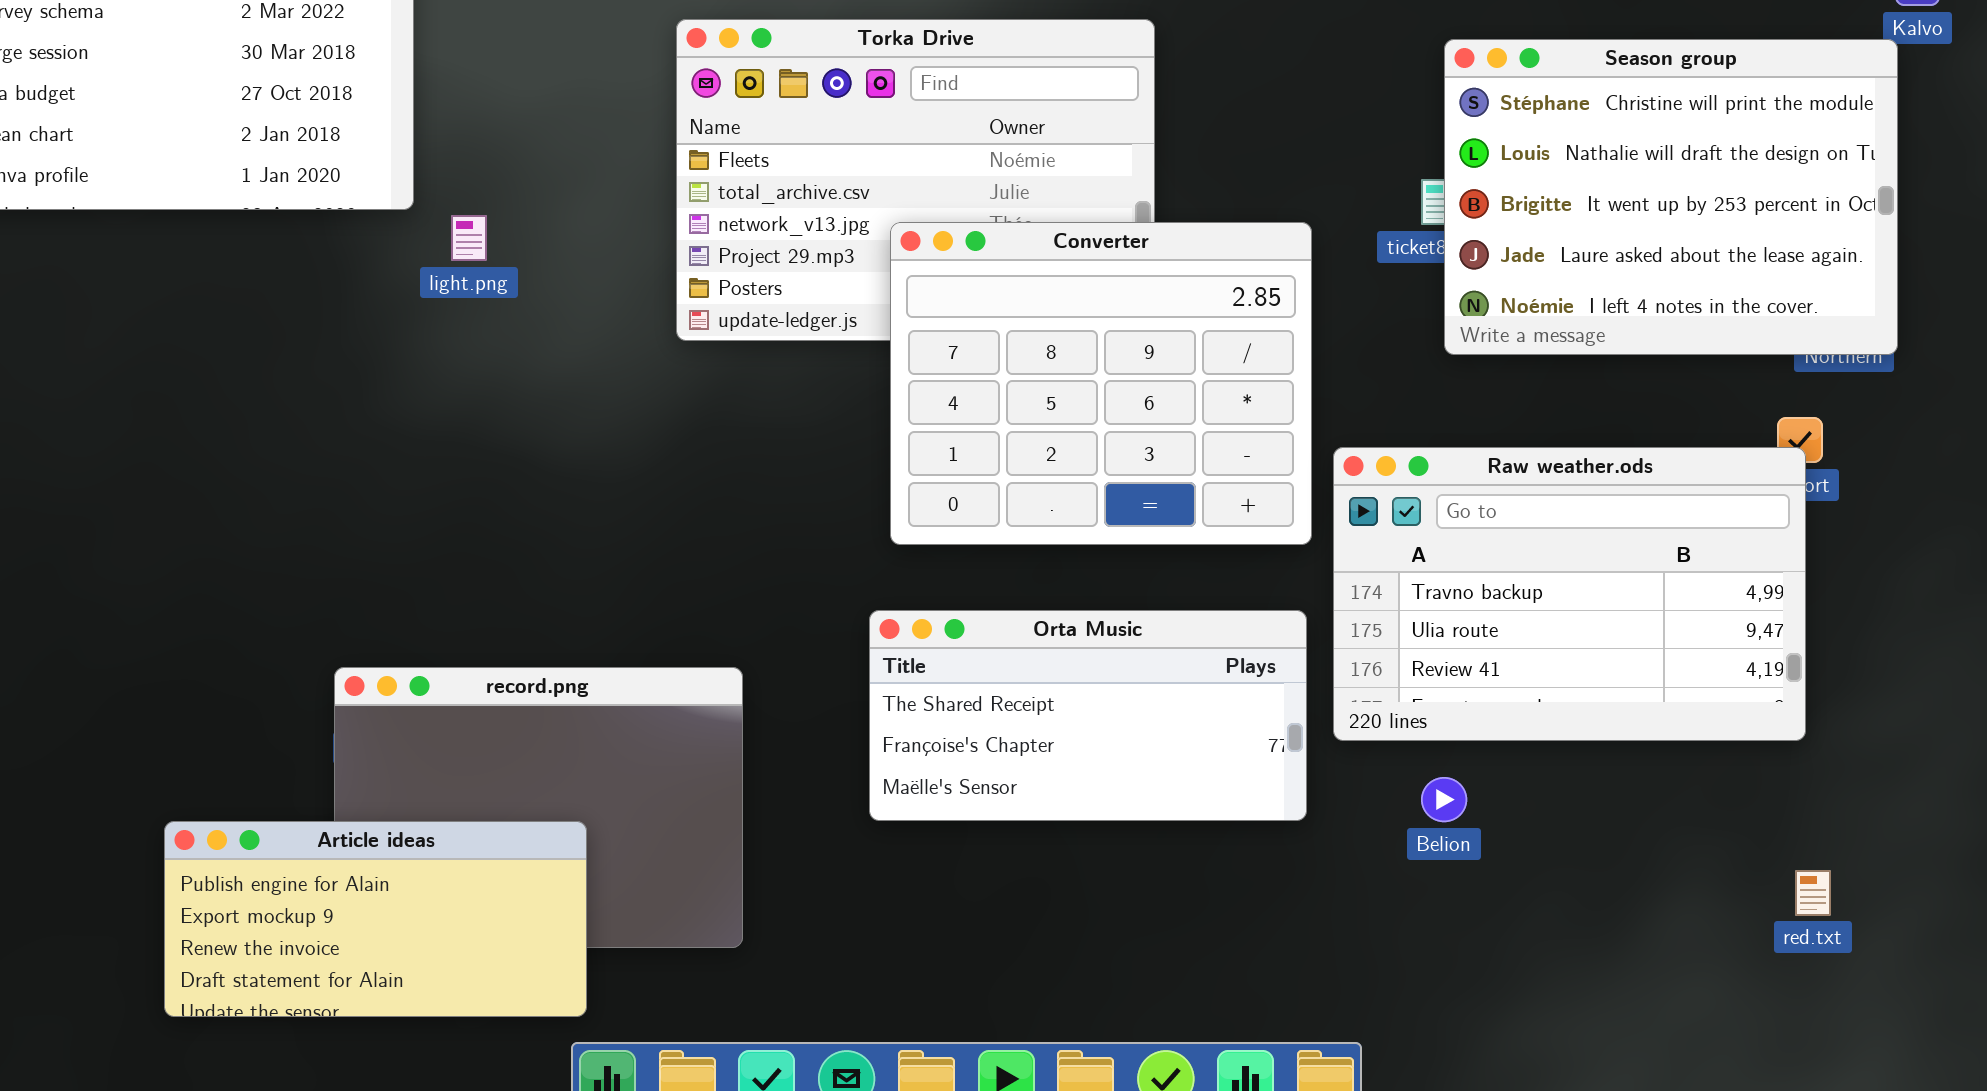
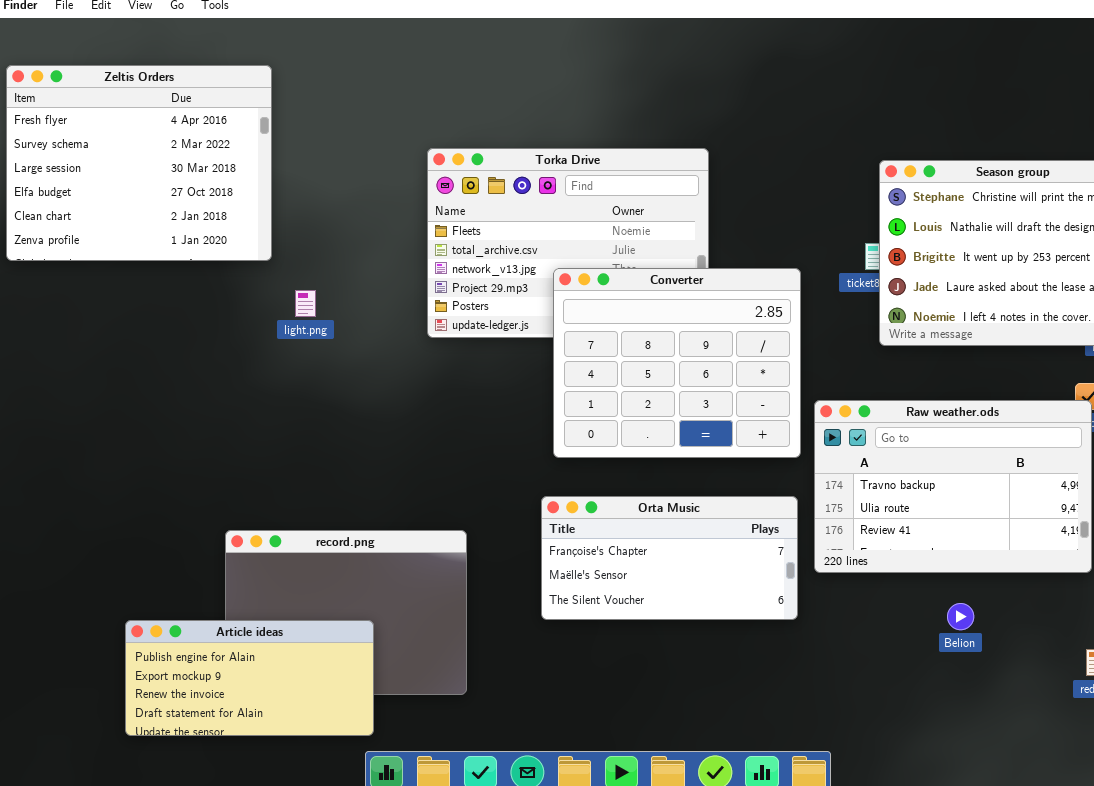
light.png: [451,215,487,261] -> [295,290,316,317], moved
Orta Music: [869,610,1307,821] -> [541,496,798,620], scrolled down 1 row
Belion: [1421,777,1467,822] -> [947,603,974,630], moved

